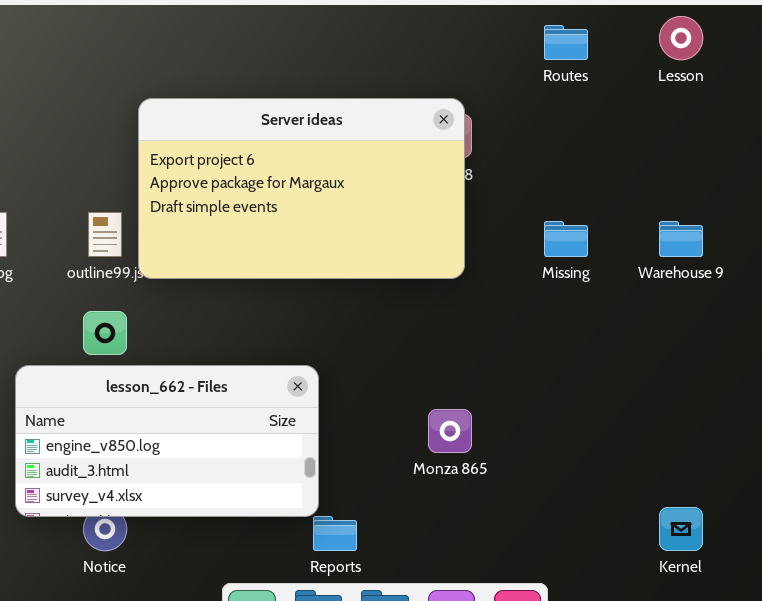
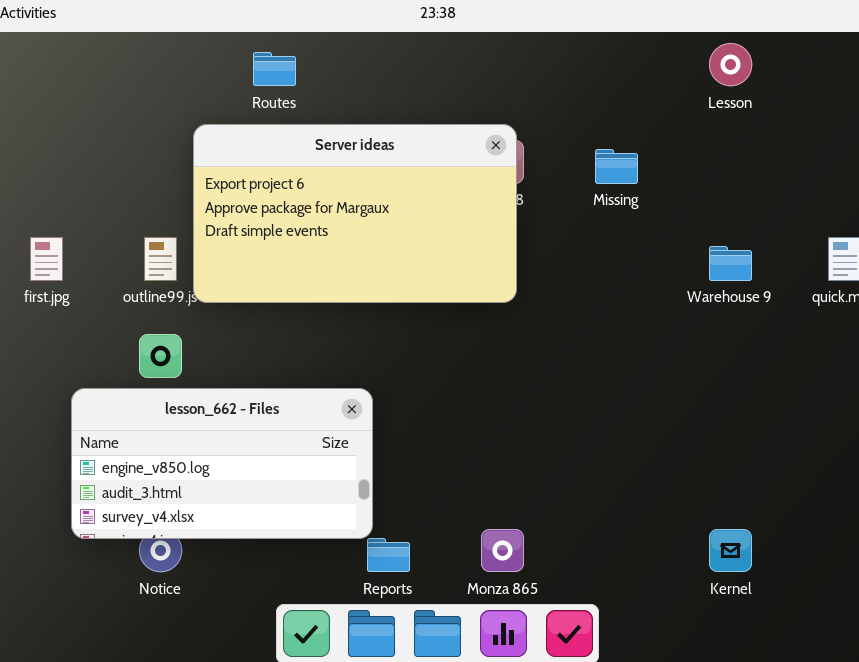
Routes: [544,25,588,60] -> [253,52,296,86], moved
Missing: [544,221,588,257] -> [595,149,638,184], moved
Monza 865: [428,409,472,453] -> [481,529,524,572], moved

